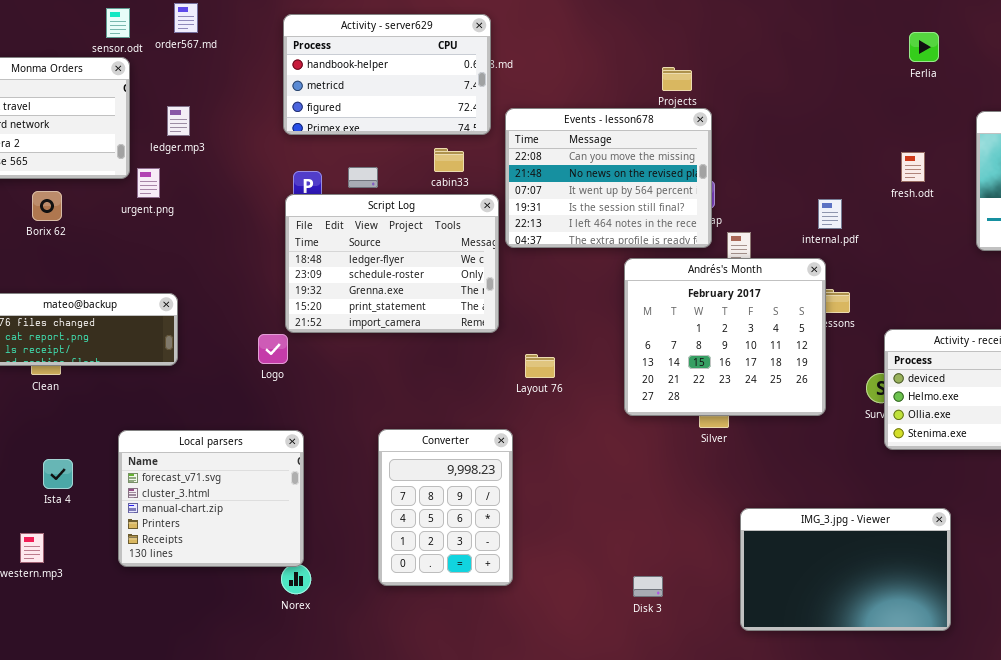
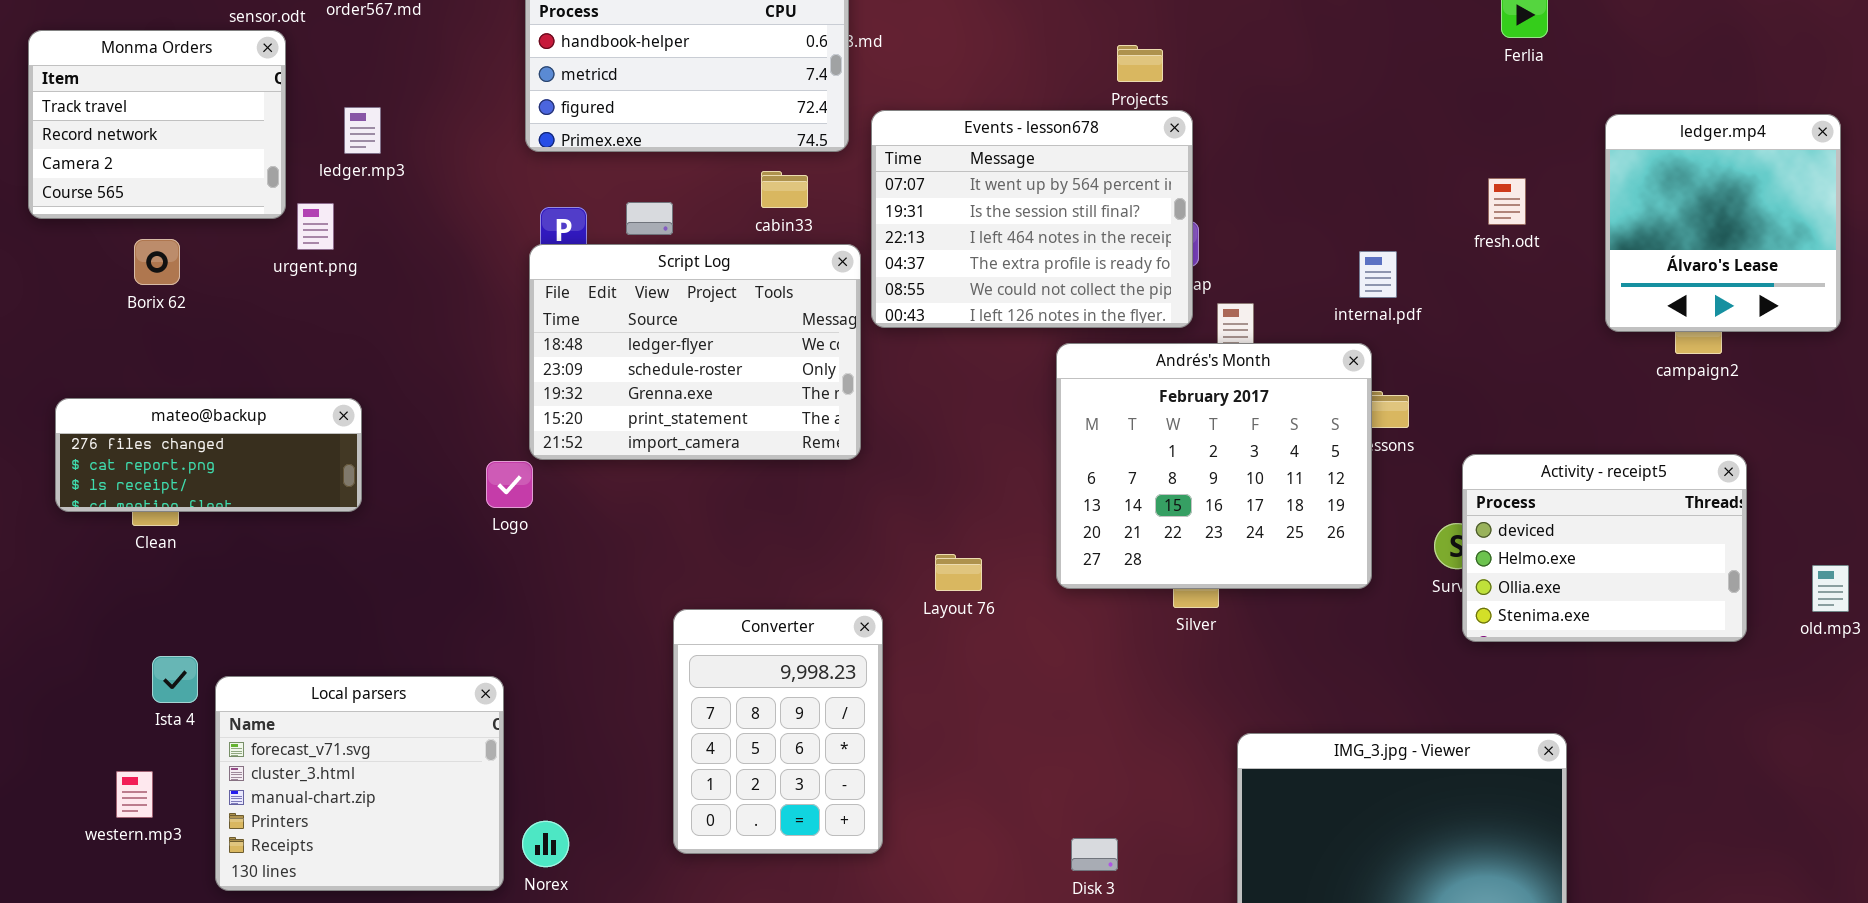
Events - lesson678: [505,108,712,248] -> [871,110,1193,328], scrolled down 2 rows
Layout 76: [525,354,555,378] -> [935,554,982,591], moved
Local parsers: [118,430,304,567] -> [215,676,504,891], moved

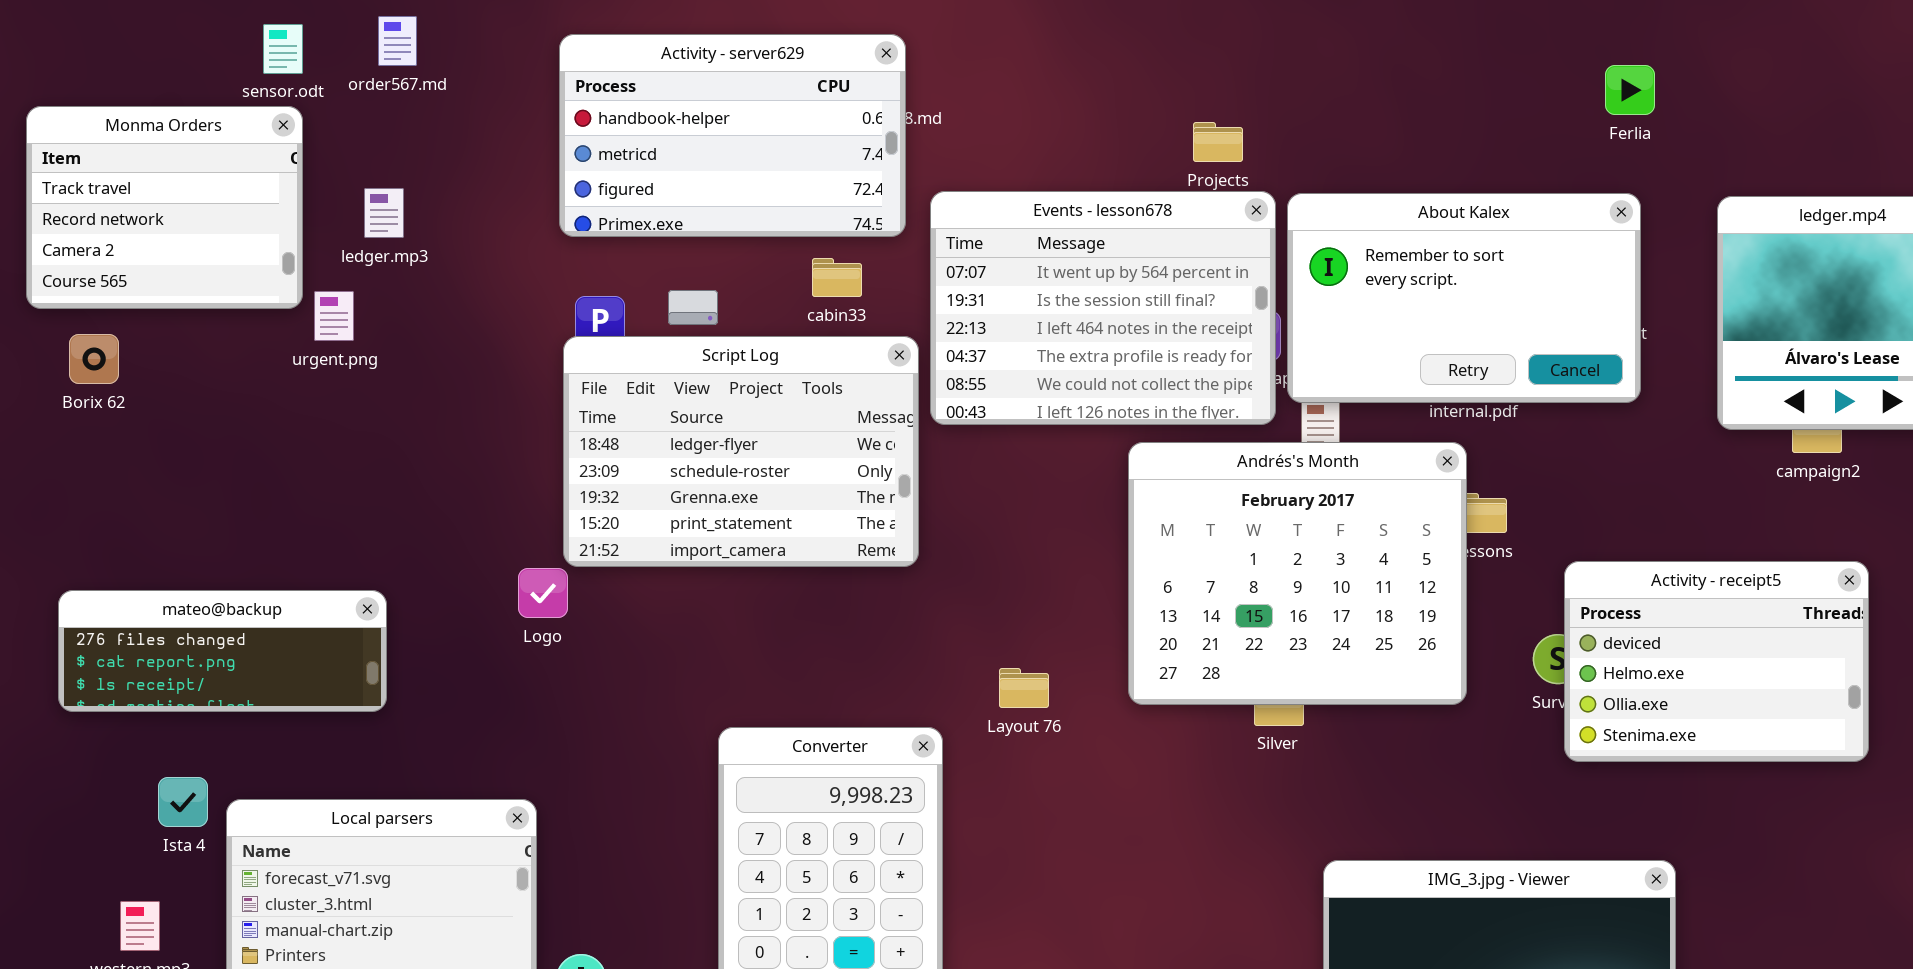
About Kalex: none -> [1287,193,1641,403], opened
Borix 62: [134,239,180,285] -> [69,334,119,384], moved
mateo@backup: [55,398,362,512] -> [58,590,387,712], moved

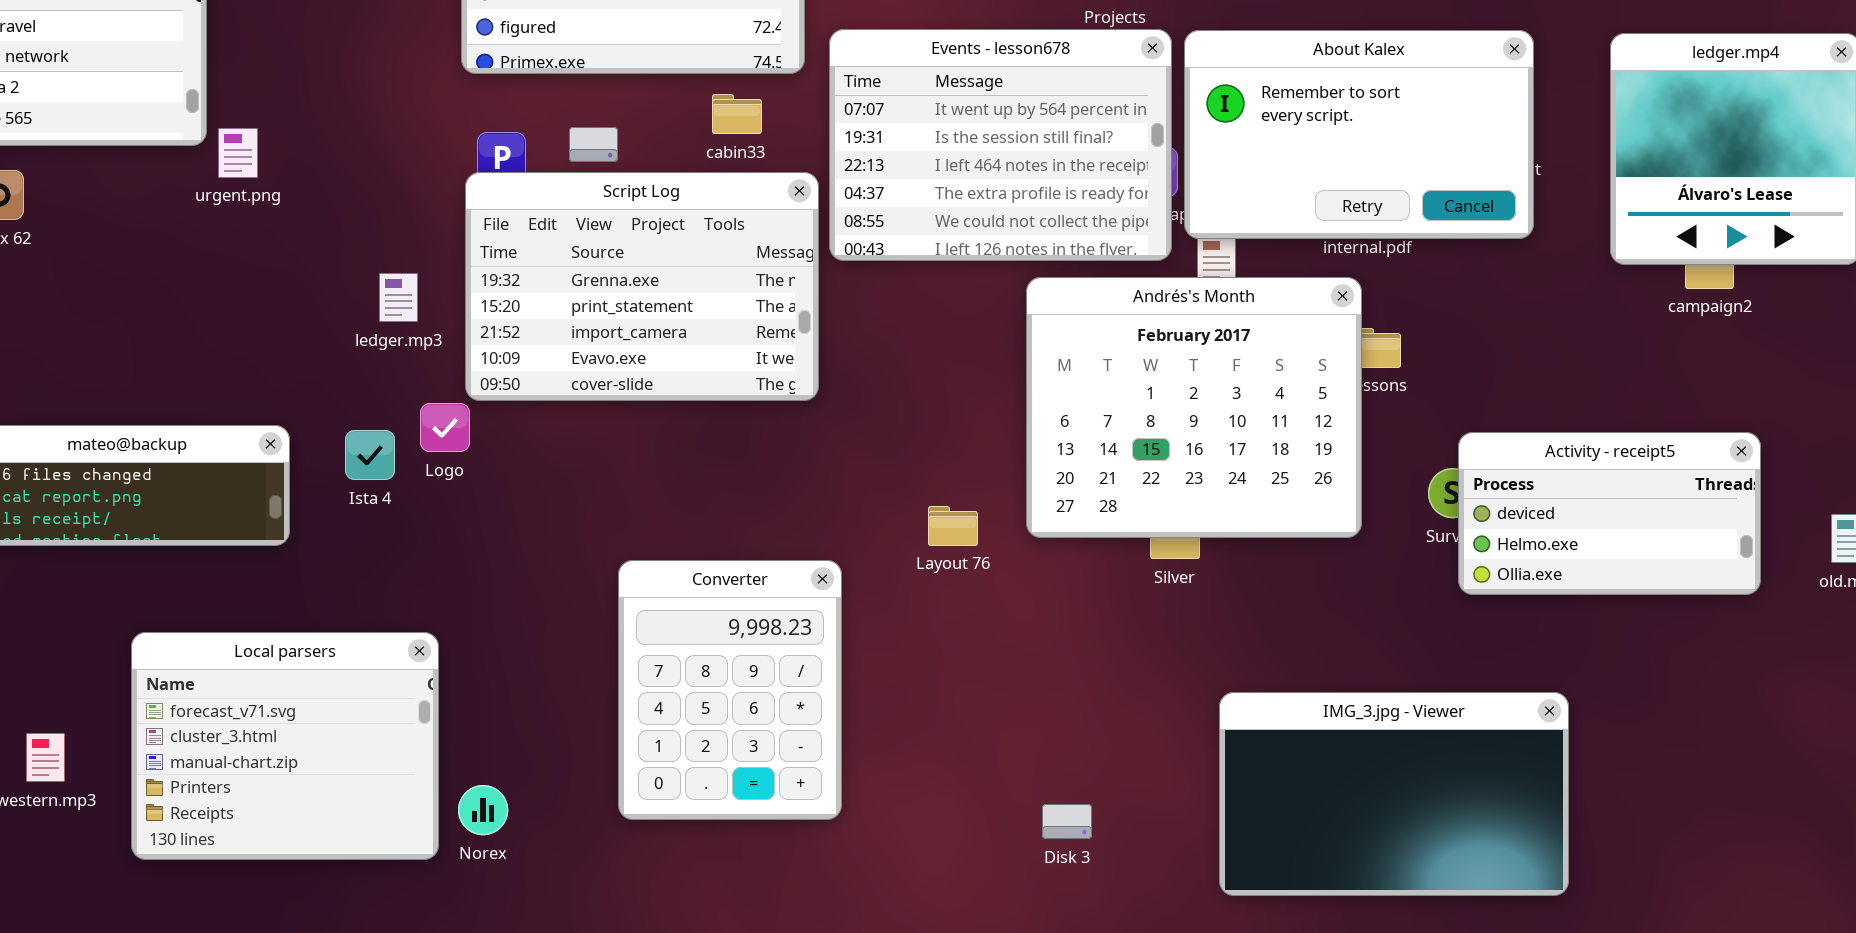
ledger.mp3: [364,188,404,238] -> [379,273,418,322], moved
Script Log: [563,336,919,567] -> [465,172,819,401], scrolled down 2 rows
Activity - receipt5: [1564,561,1869,762] -> [1458,432,1761,595], resized
Layout 76: [999,668,1049,708] -> [928,506,978,546], moved
Ista 4: [158,777,208,827] -> [345,430,395,480], moved

